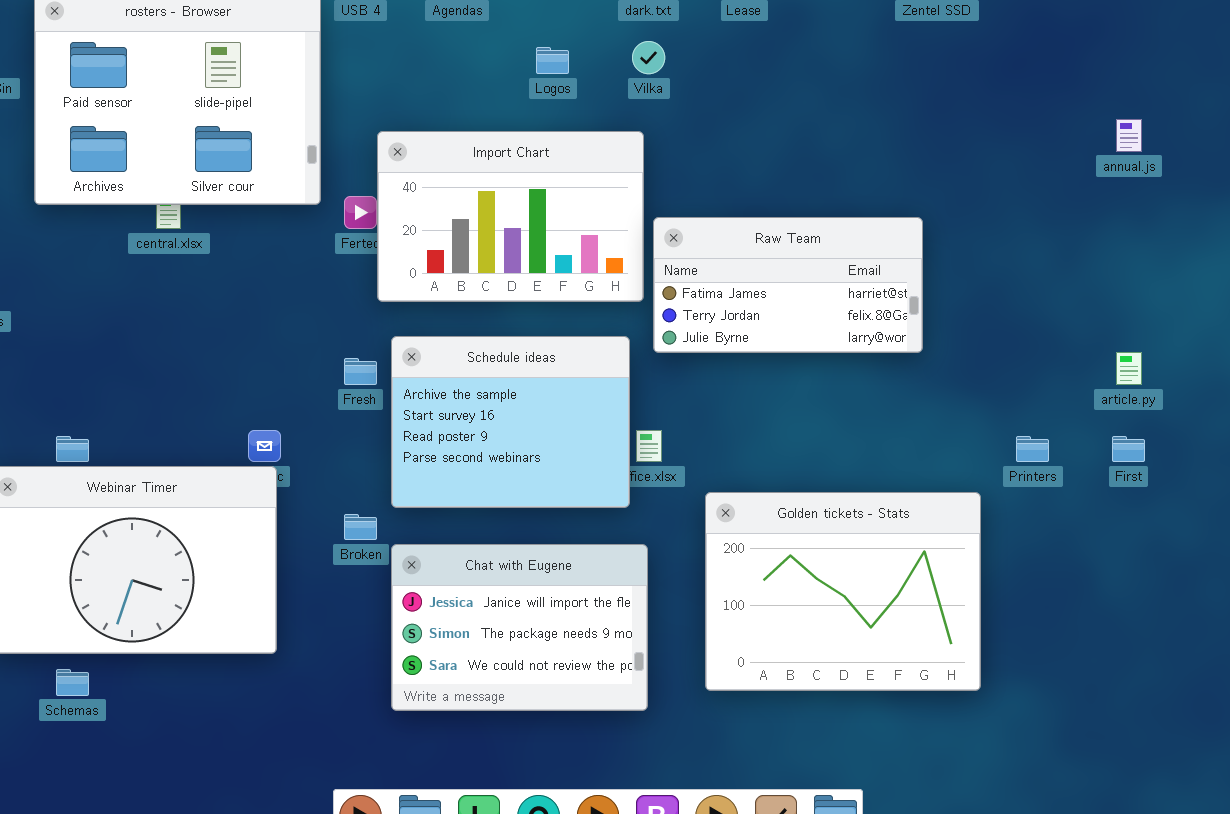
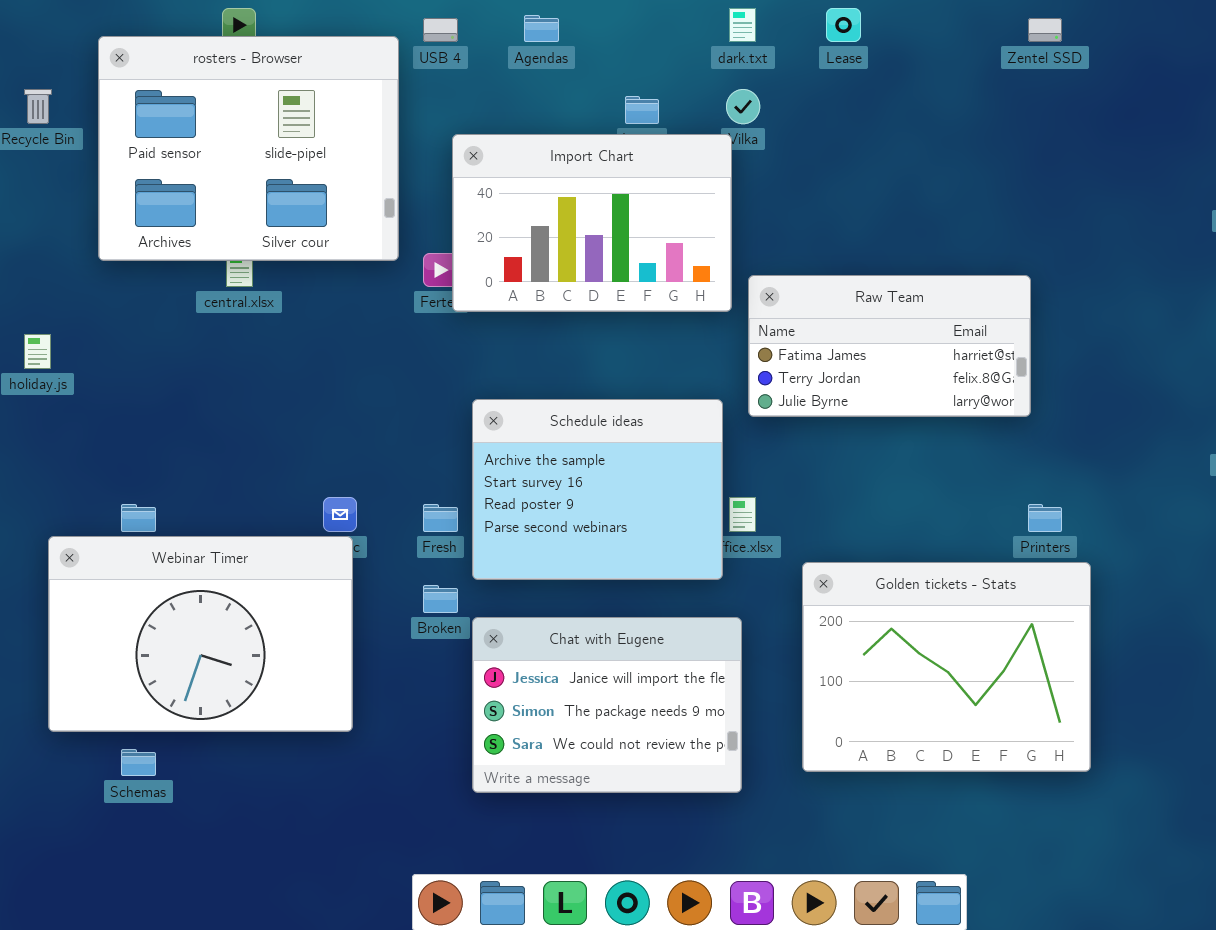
Import Chart: [377,131,644,302] -> [452,134,732,312], moved
Fresh: [344,358,377,385] -> [423,504,458,532], moved
Printers: [1016,436,1049,462] -> [1028,504,1062,532], moved

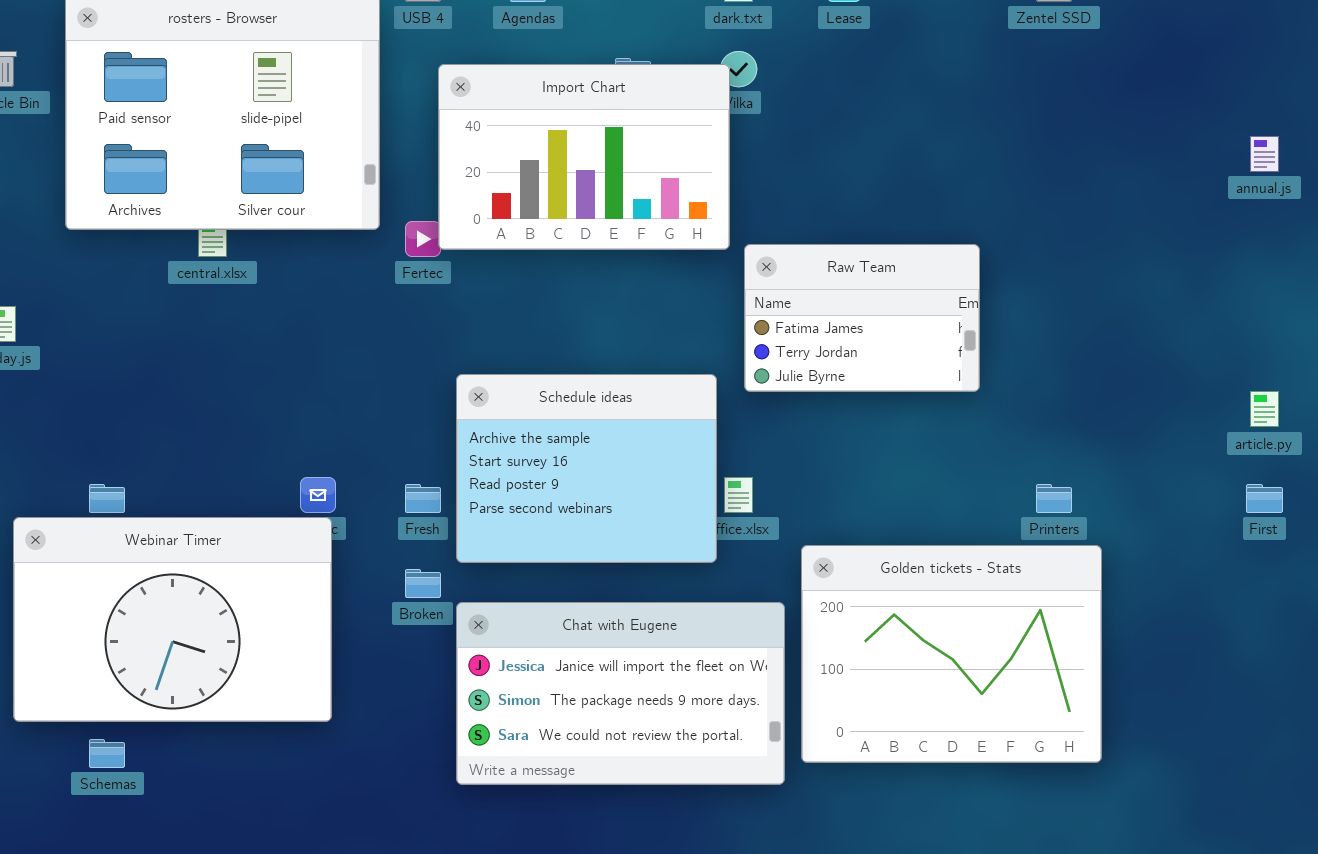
Import Chart: [452,134,732,312] -> [438,64,730,250], moved
Raw Team: [748,275,1031,417] -> [744,244,980,392], resized
Chat with Eugene: [472,617,742,793] -> [456,602,785,785], resized

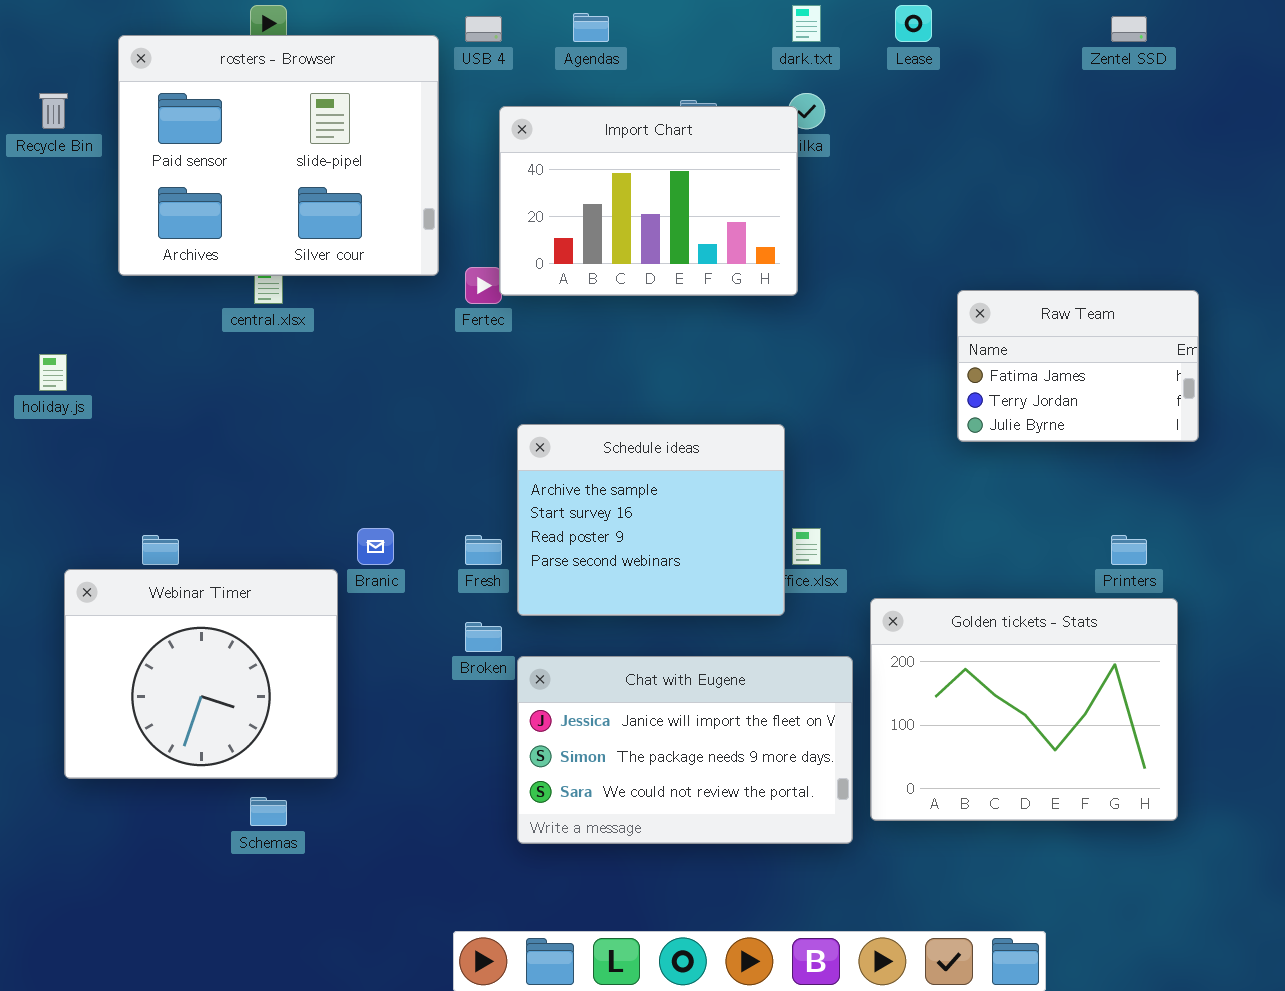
Raw Team: [744,244,980,392] -> [957,290,1199,442], moved
Webinar Timer: [13,517,332,722] -> [64,569,338,779], resized
Schemas: [89,739,125,768] -> [250,797,287,826], moved

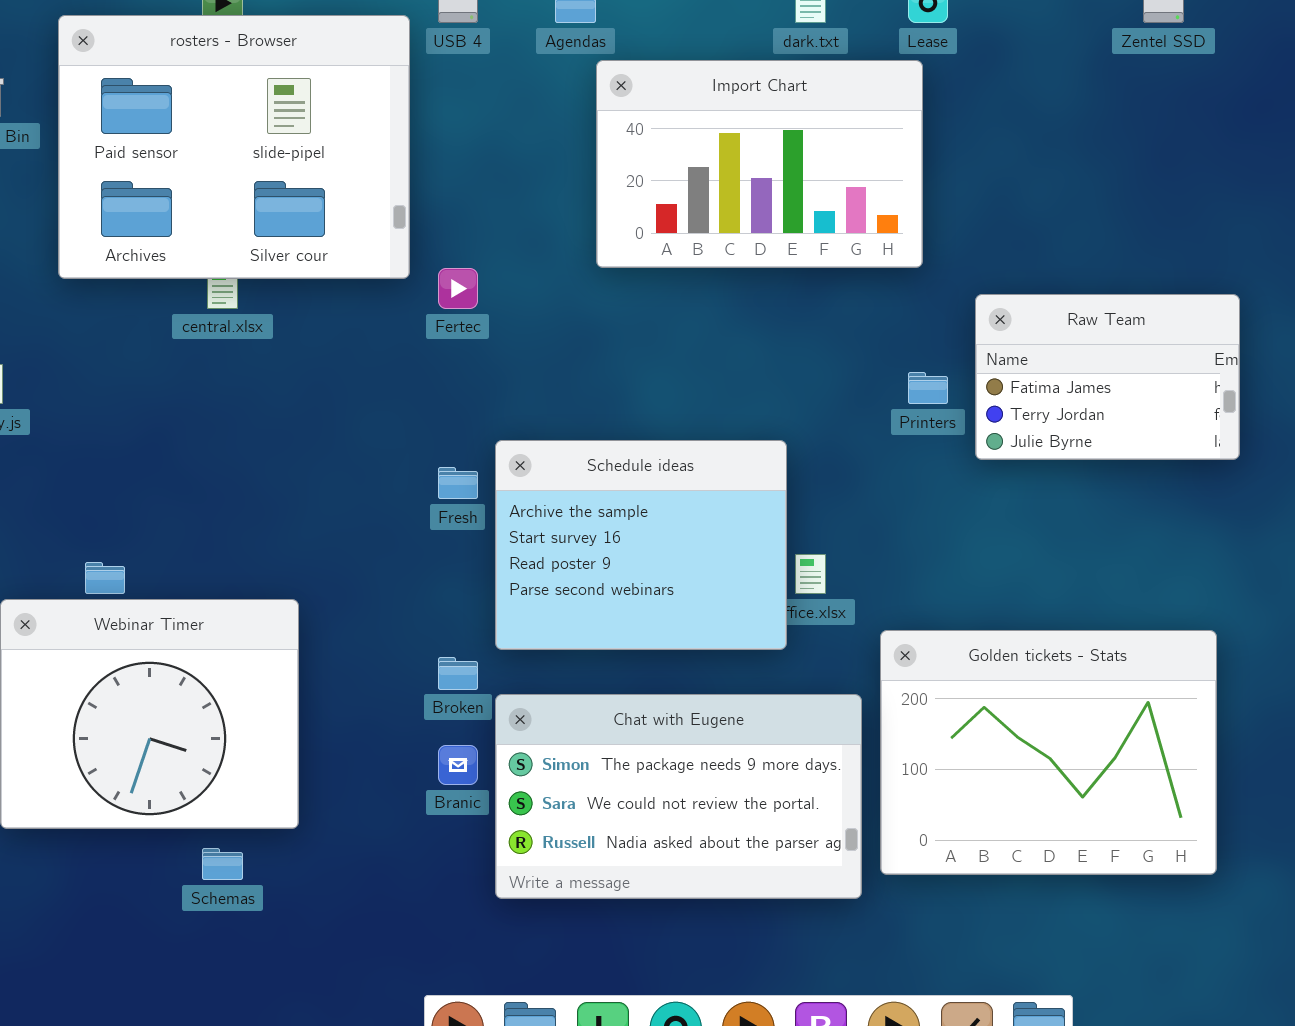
Import Chart: [499,106,798,296] -> [596,60,923,268], moved
Branic: [357,528,394,565] -> [438,745,478,785], moved
Fresh: [465,535,502,565] -> [438,467,478,499], moved
Printers: [1111,535,1147,565] -> [908,372,948,404], moved
Chat with Eugene: [517,656,853,844] -> [495,694,862,899], scrolled down 1 row

